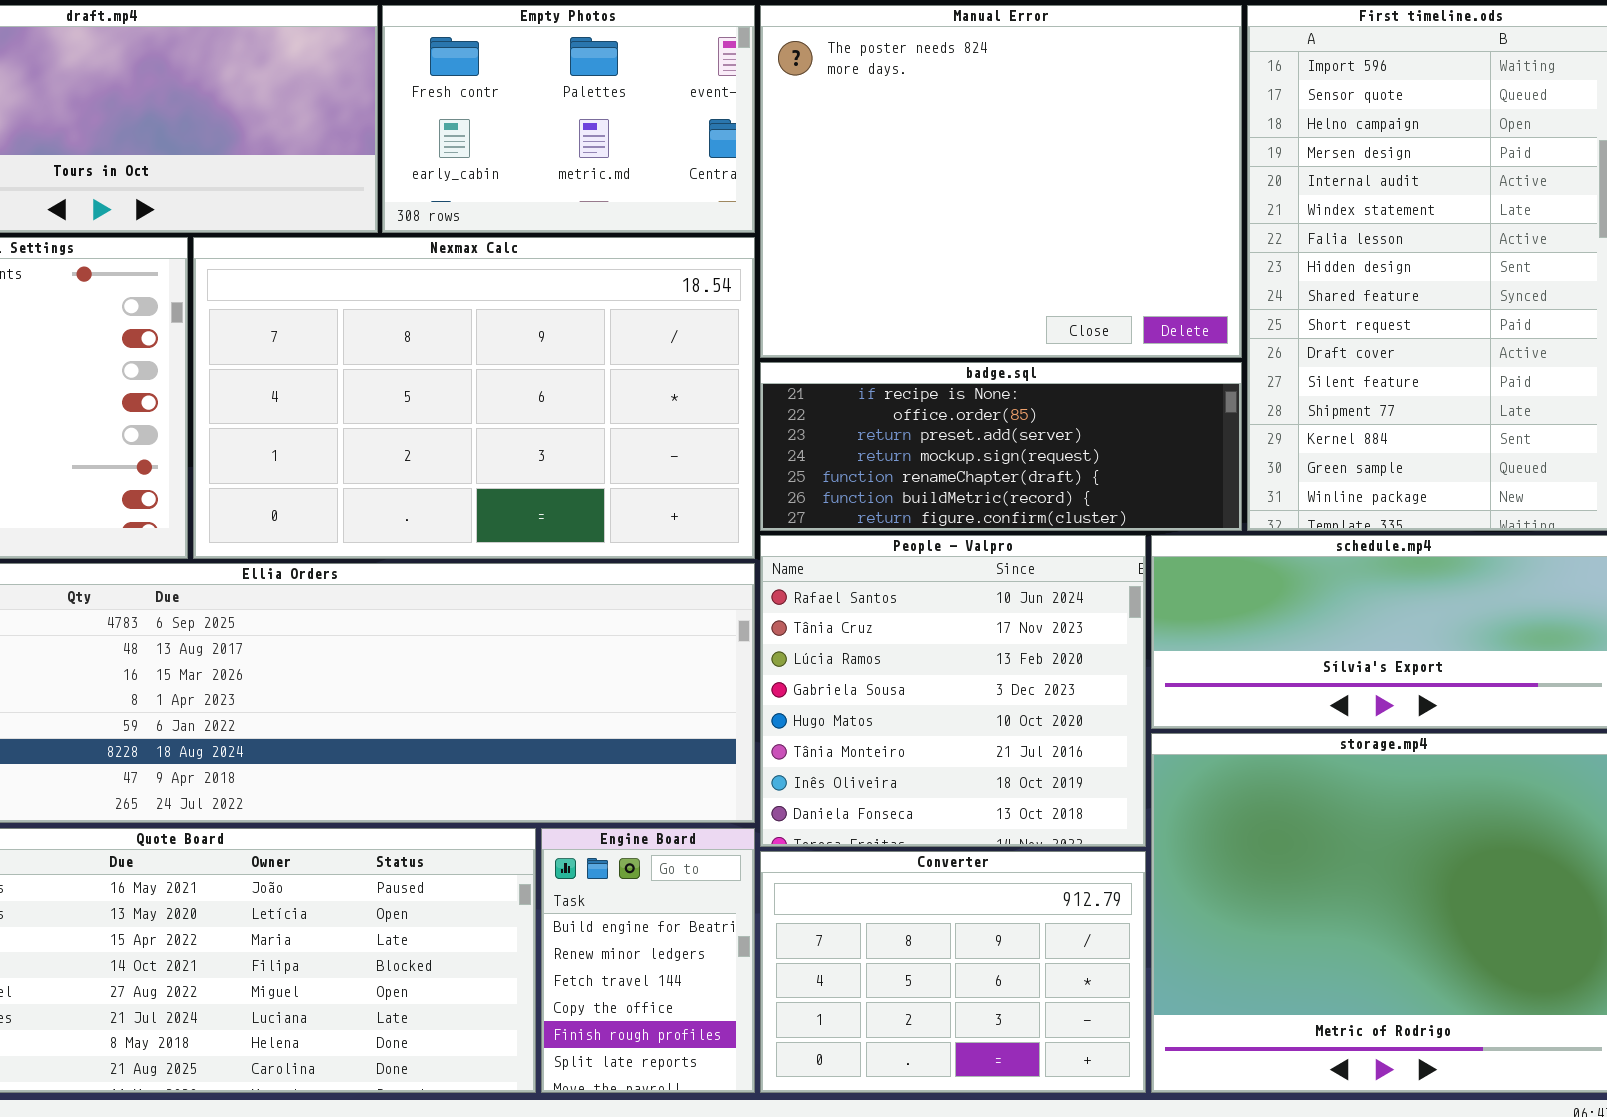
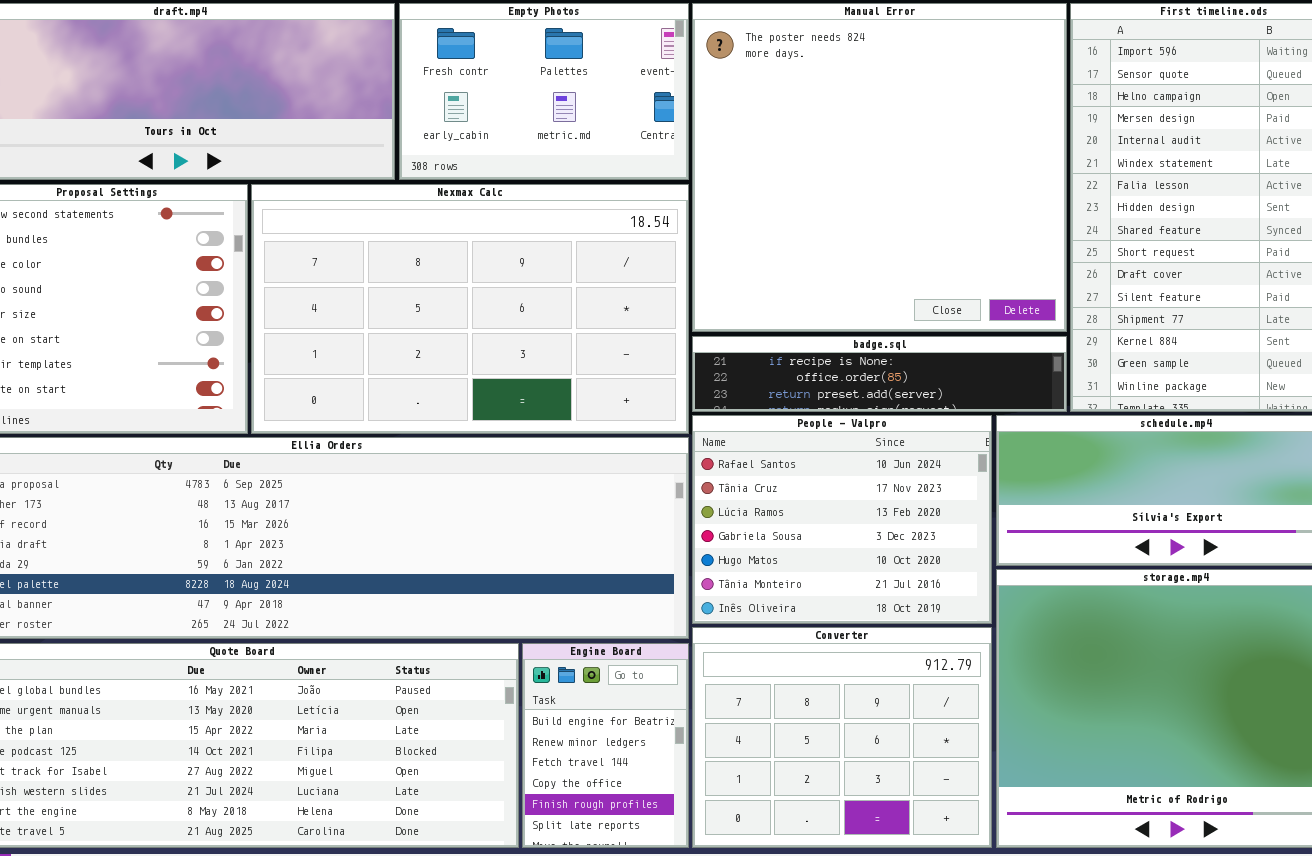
Manual Error: [760,5,1242,358] -> [692,3,1067,332], resized
badge.sql: [760,362,1242,531] -> [692,336,1067,412], resized
People - Valpro: [760,535,1146,847] -> [692,415,992,624], resized
Converter: [760,851,1146,1093] -> [692,627,992,848], resized

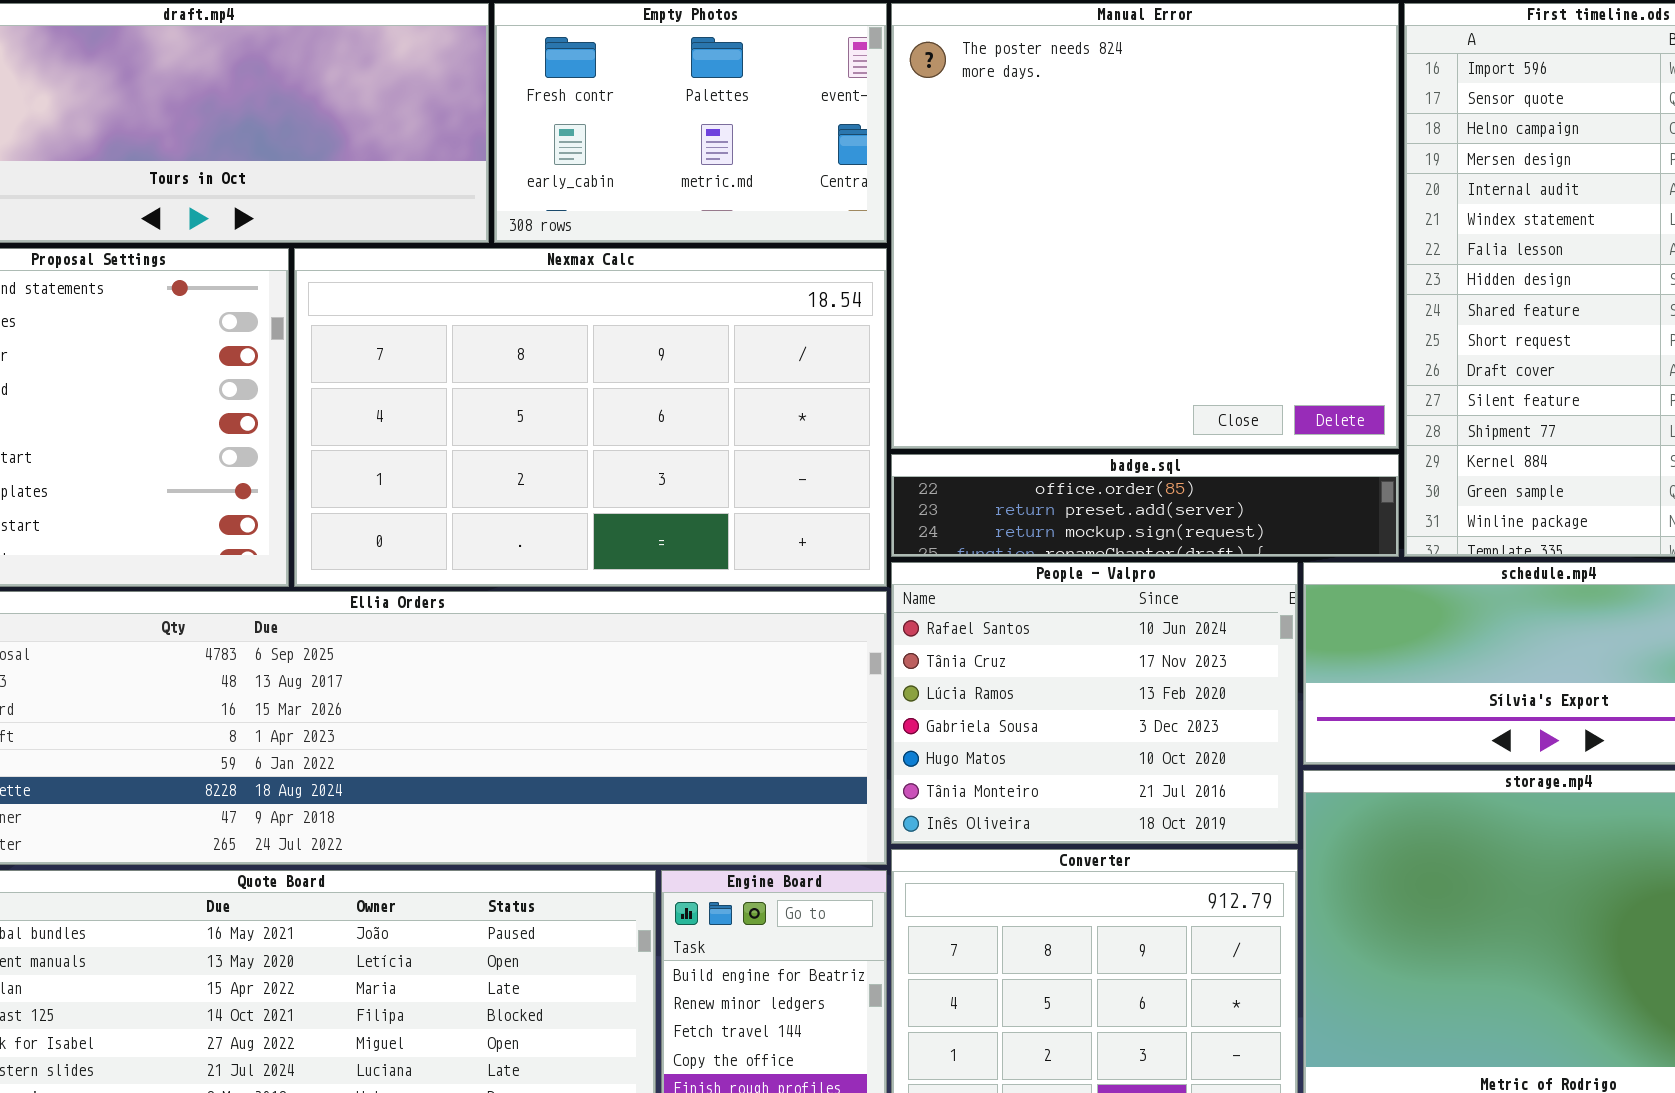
badge.sql: [692,336,1067,412] -> [891,454,1399,557], scrolled down 1 row

